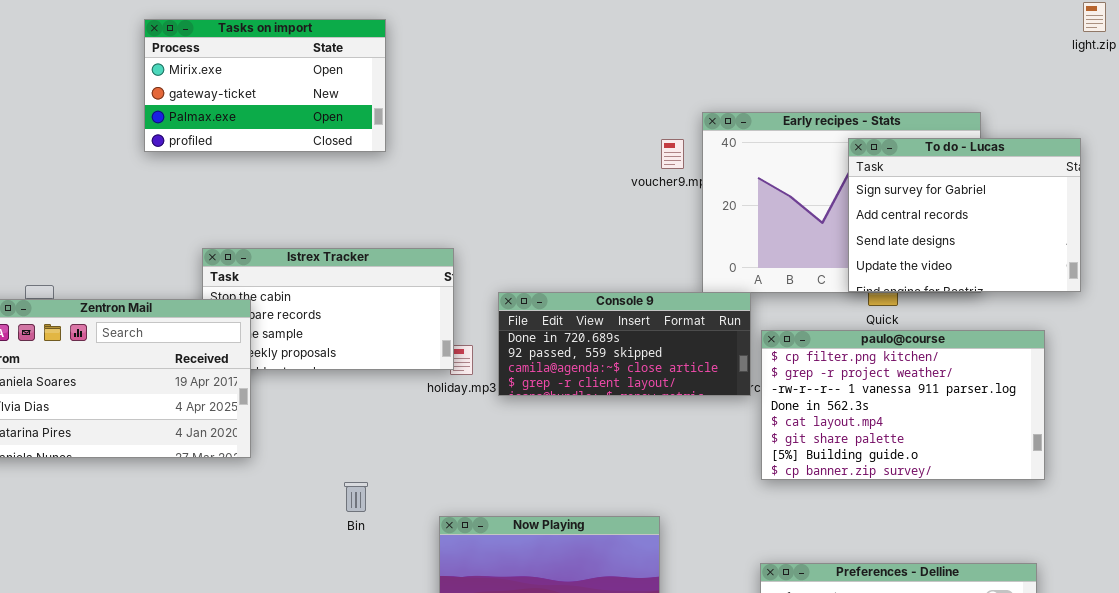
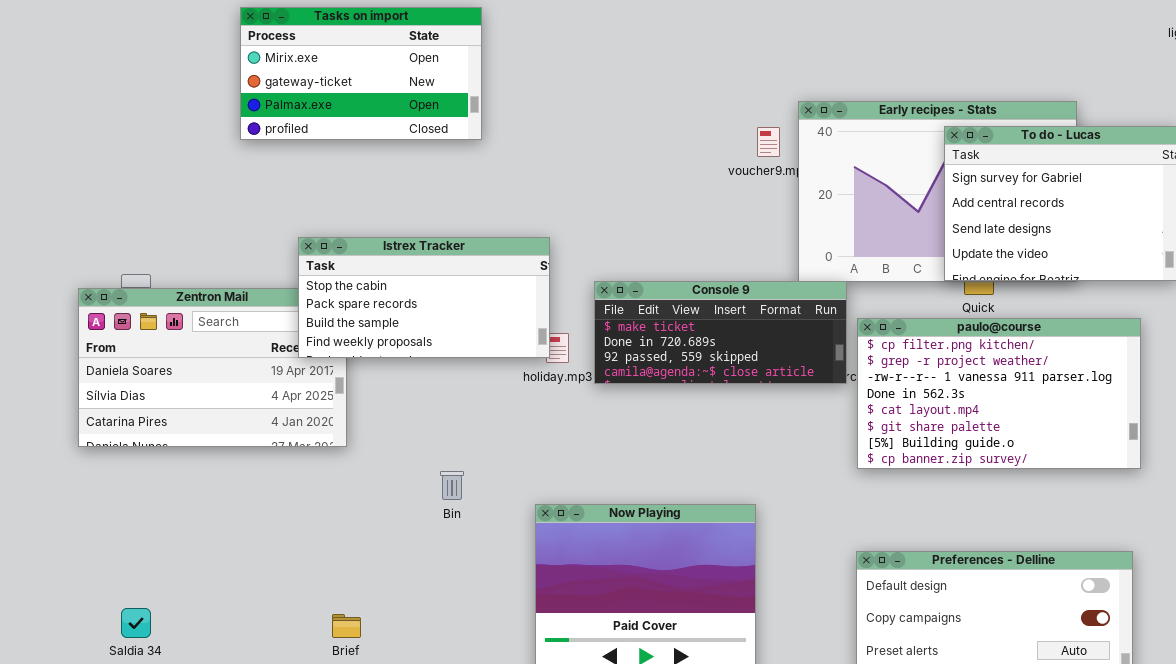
Istrex Tracker: [202,248,454,370] -> [298,237,550,358], raised
Console 9: [498,292,751,396] -> [594,281,847,384], scrolled up 1 row

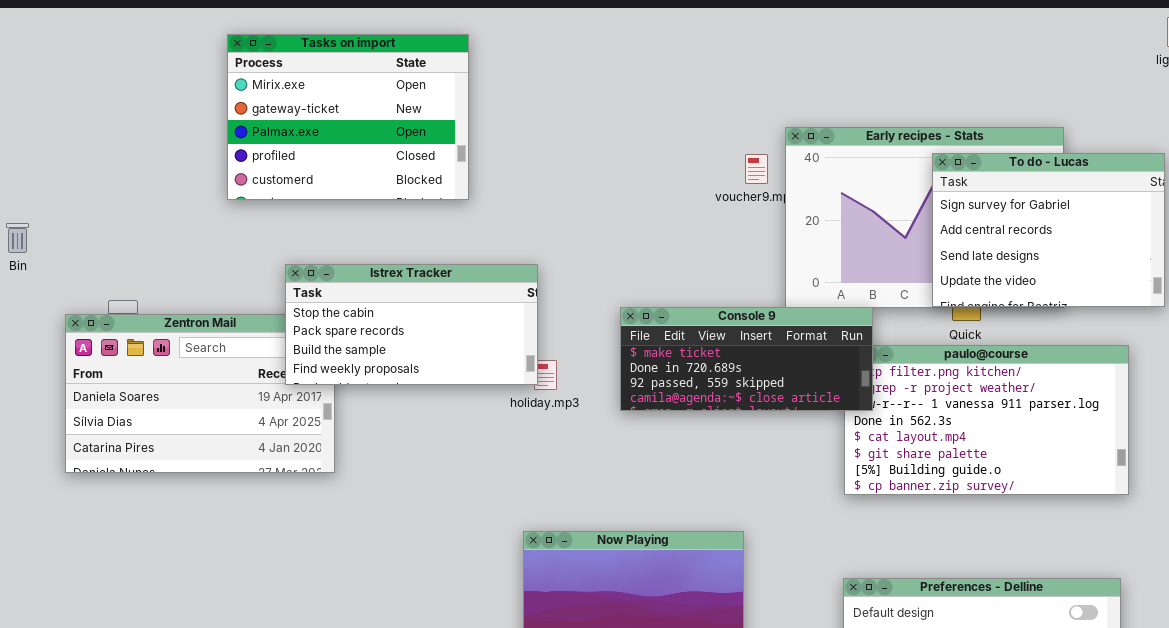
Tasks on import: [240,7,482,140] -> [227,34,469,200], resized
Console 9: [594,281,847,384] -> [620,307,873,411], moved
Bin: [440,471,464,500] -> [6,223,29,253], moved

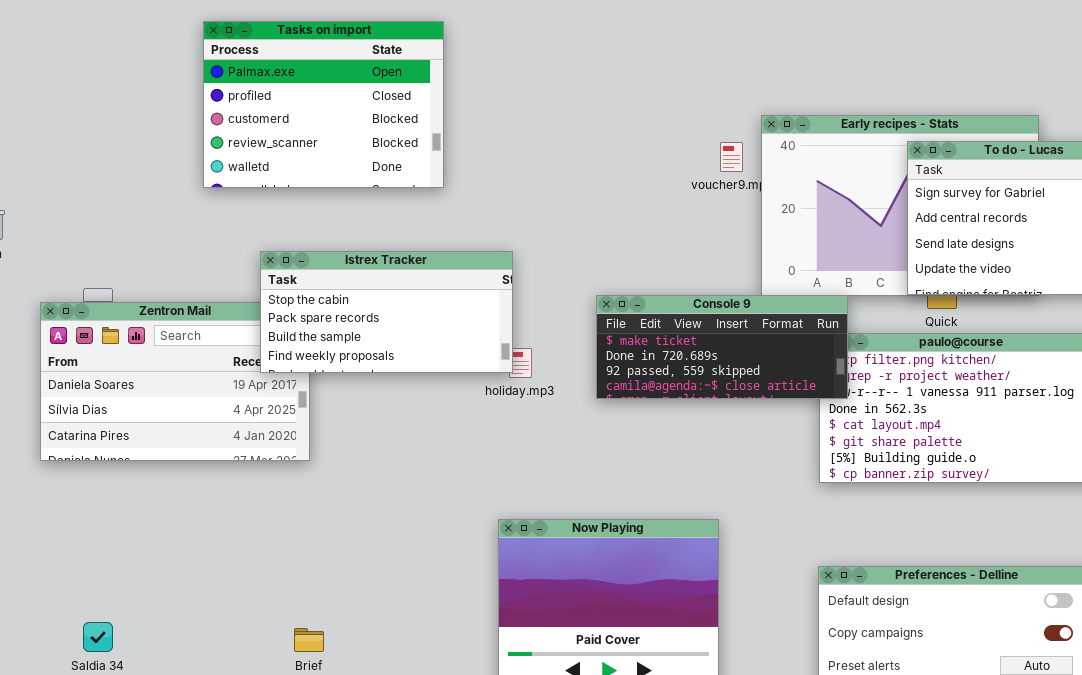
Tasks on import: [227,34,469,200] -> [203,21,444,188], scrolled down 2 rows

